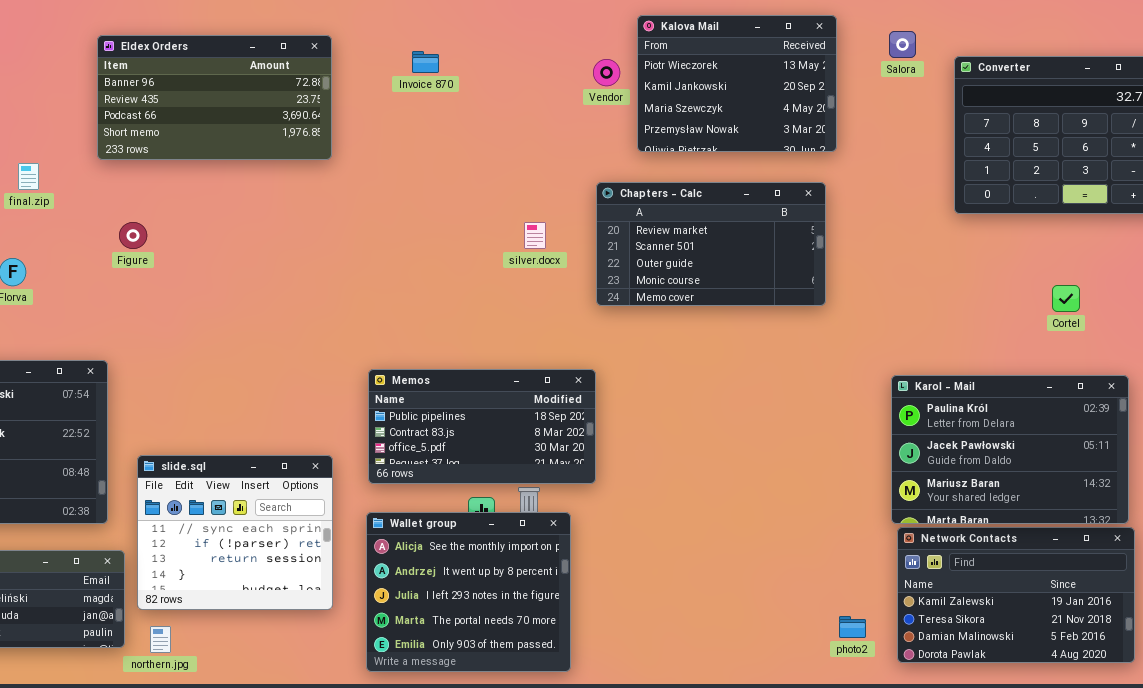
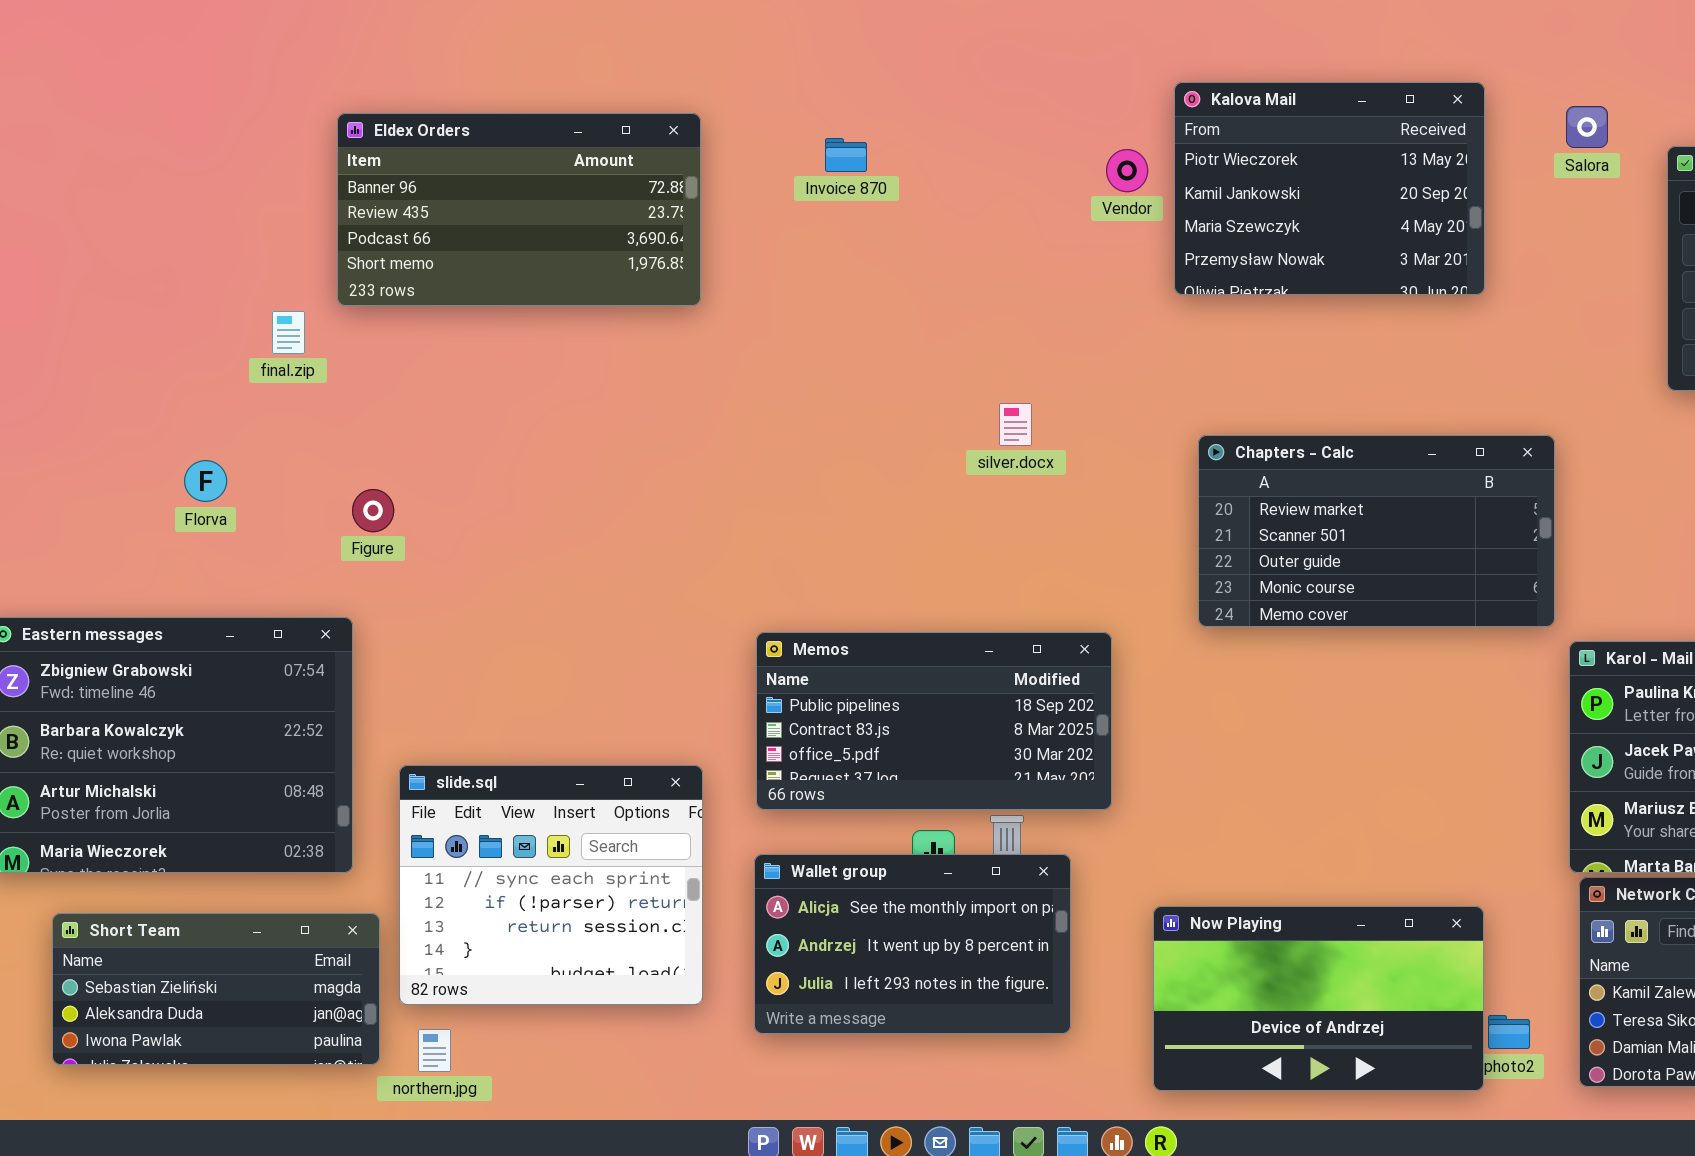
final.zip: [18,163,39,190] -> [272,311,305,354], moved
Chapters - Calc: [596,182,826,306] -> [1198,435,1555,627], moved
Figure: [119,222,147,249] -> [352,489,394,532], moved
Wallet group: [366,512,571,672] -> [754,854,1071,1034], resized
Now Playing: none -> [1153,906,1484,1091], opened

